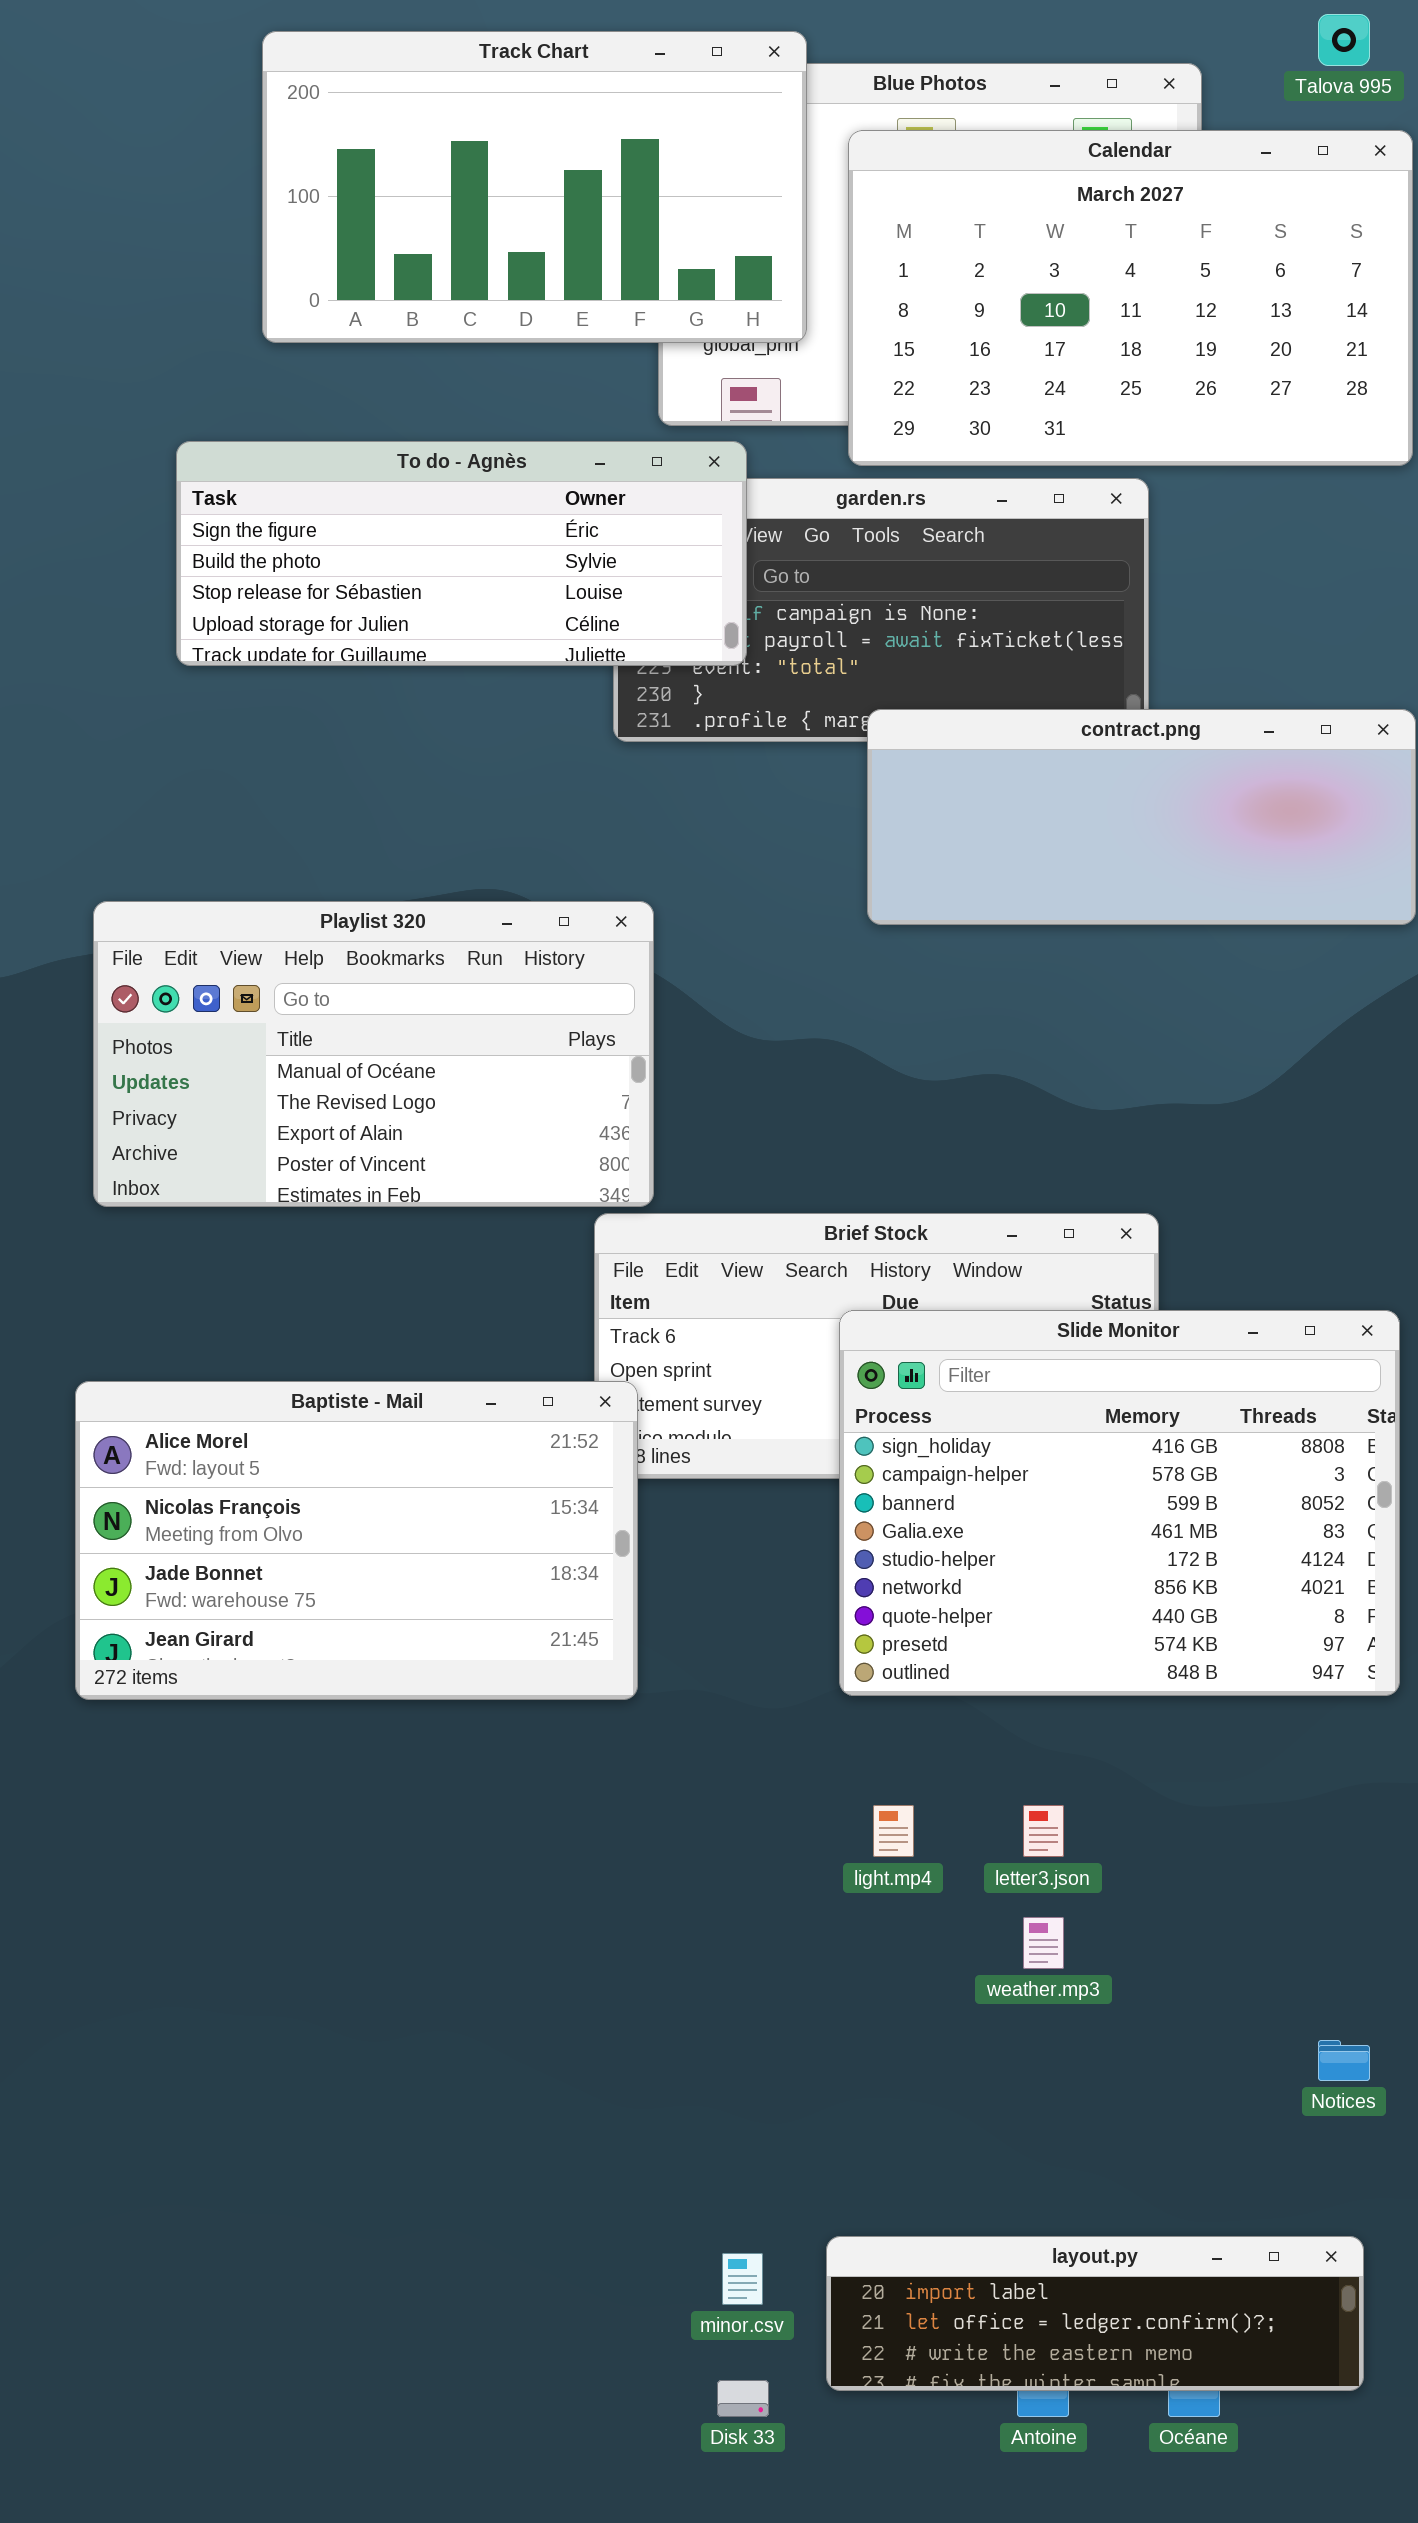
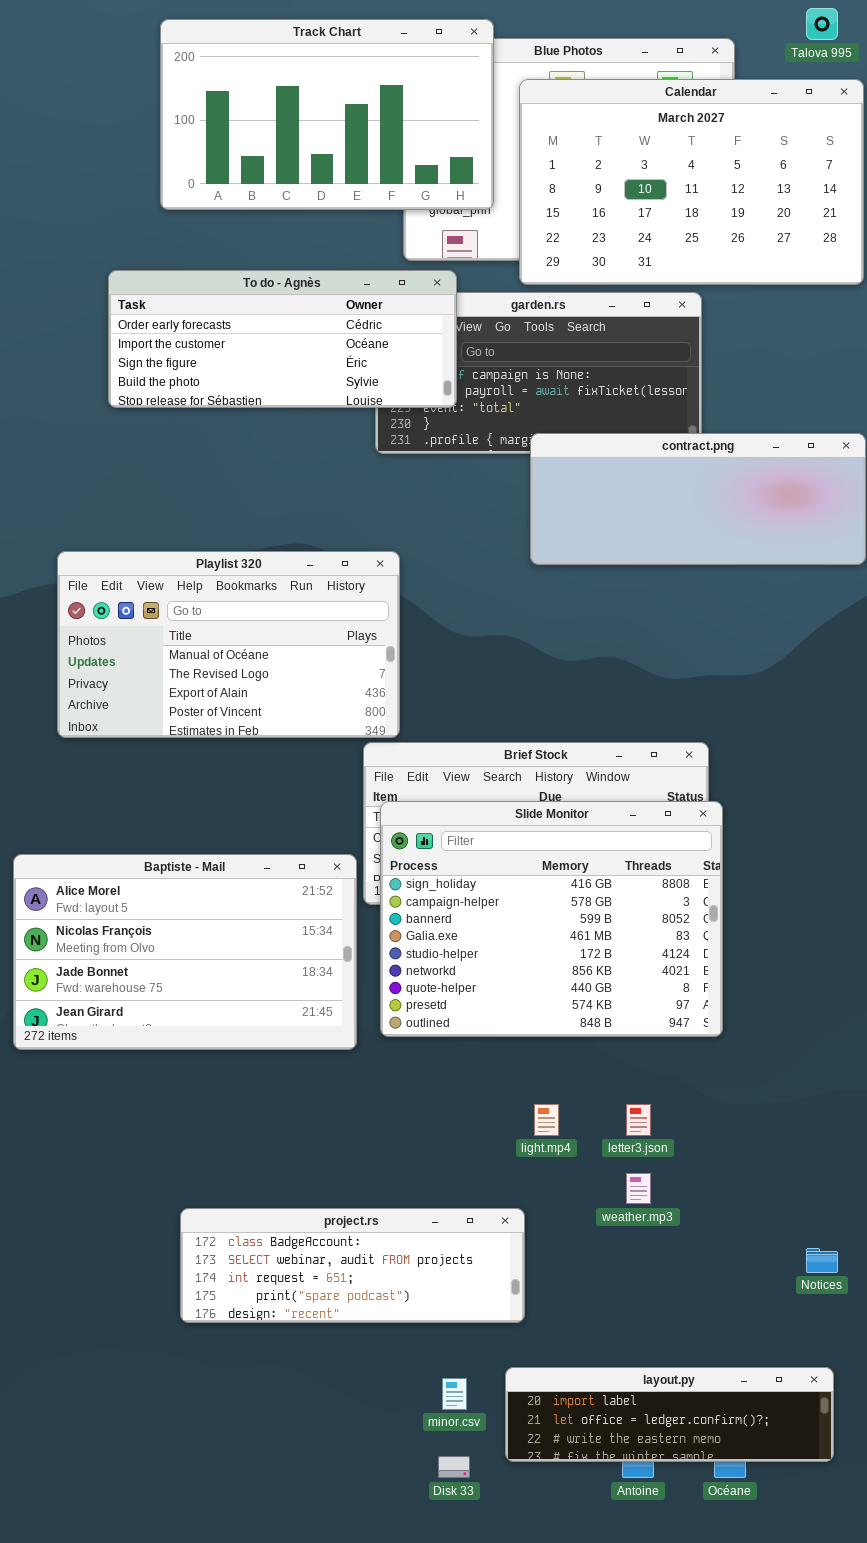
To do - Agnès: [176,441,747,666] -> [108,270,457,408], scrolled up 2 rows
Slide Monitor: [839,1310,1400,1696] -> [380,801,723,1037], moved
Baptiste - Mail: [75,1381,638,1700] -> [13,854,357,1050], moved
project.rs: none -> [180,1208,525,1323], opened

